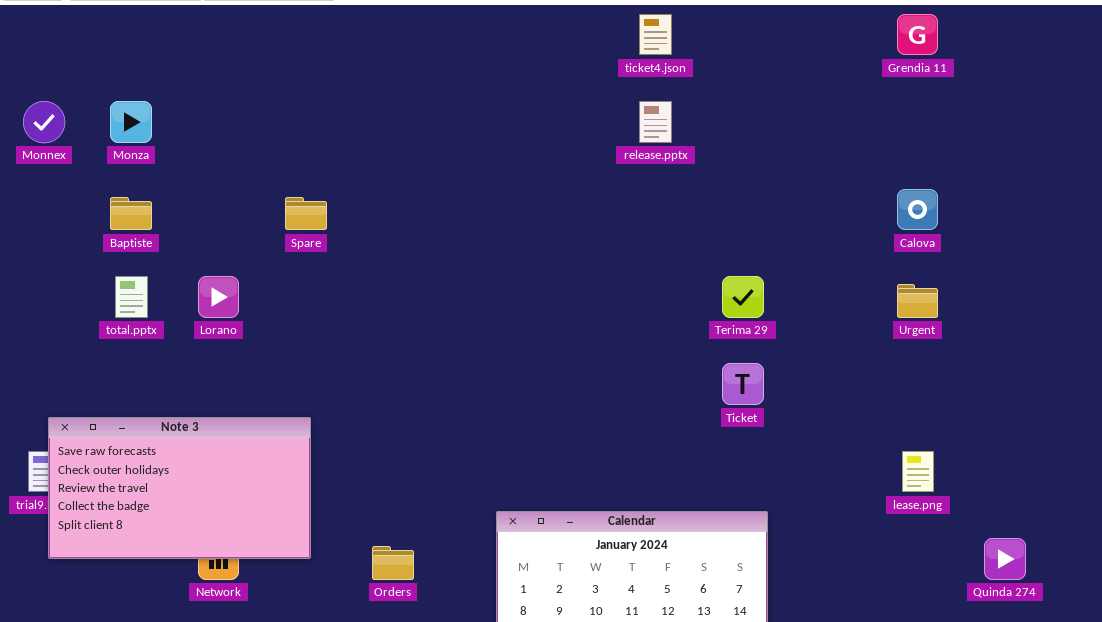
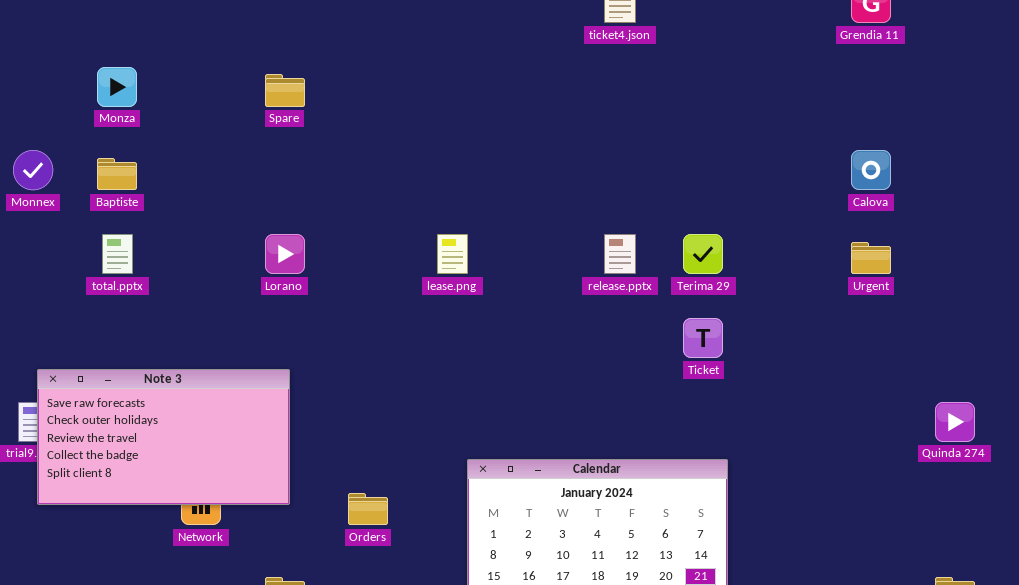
Monnex: [23,101,65,143] -> [13,150,53,190], moved
release.pptx: [639,101,672,143] -> [604,234,636,274], moved
Spare: [285,197,327,230] -> [265,74,305,107], moved
Lorano: [198,276,239,318] -> [265,234,305,274], moved
lease.png: [902,451,934,492] -> [437,234,468,274], moved
Quinda 274: [984,538,1026,580] -> [935,402,975,442], moved

